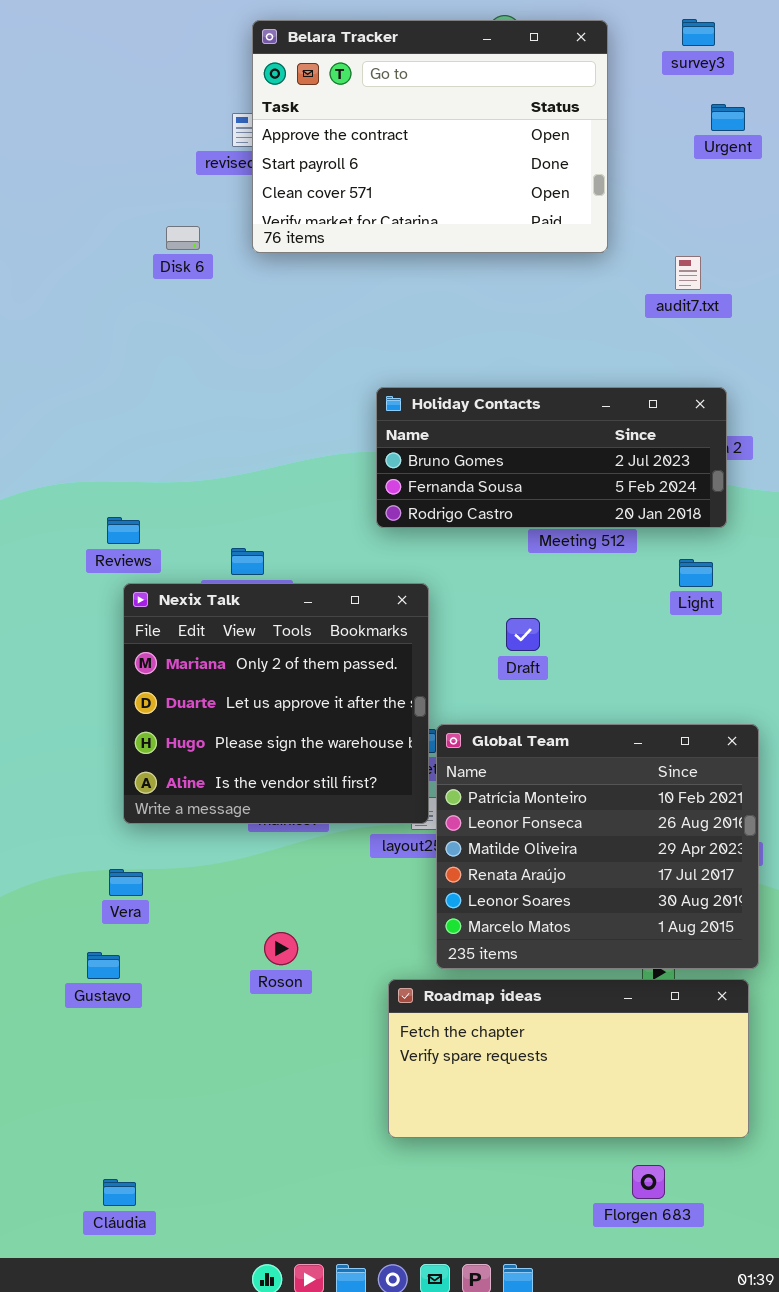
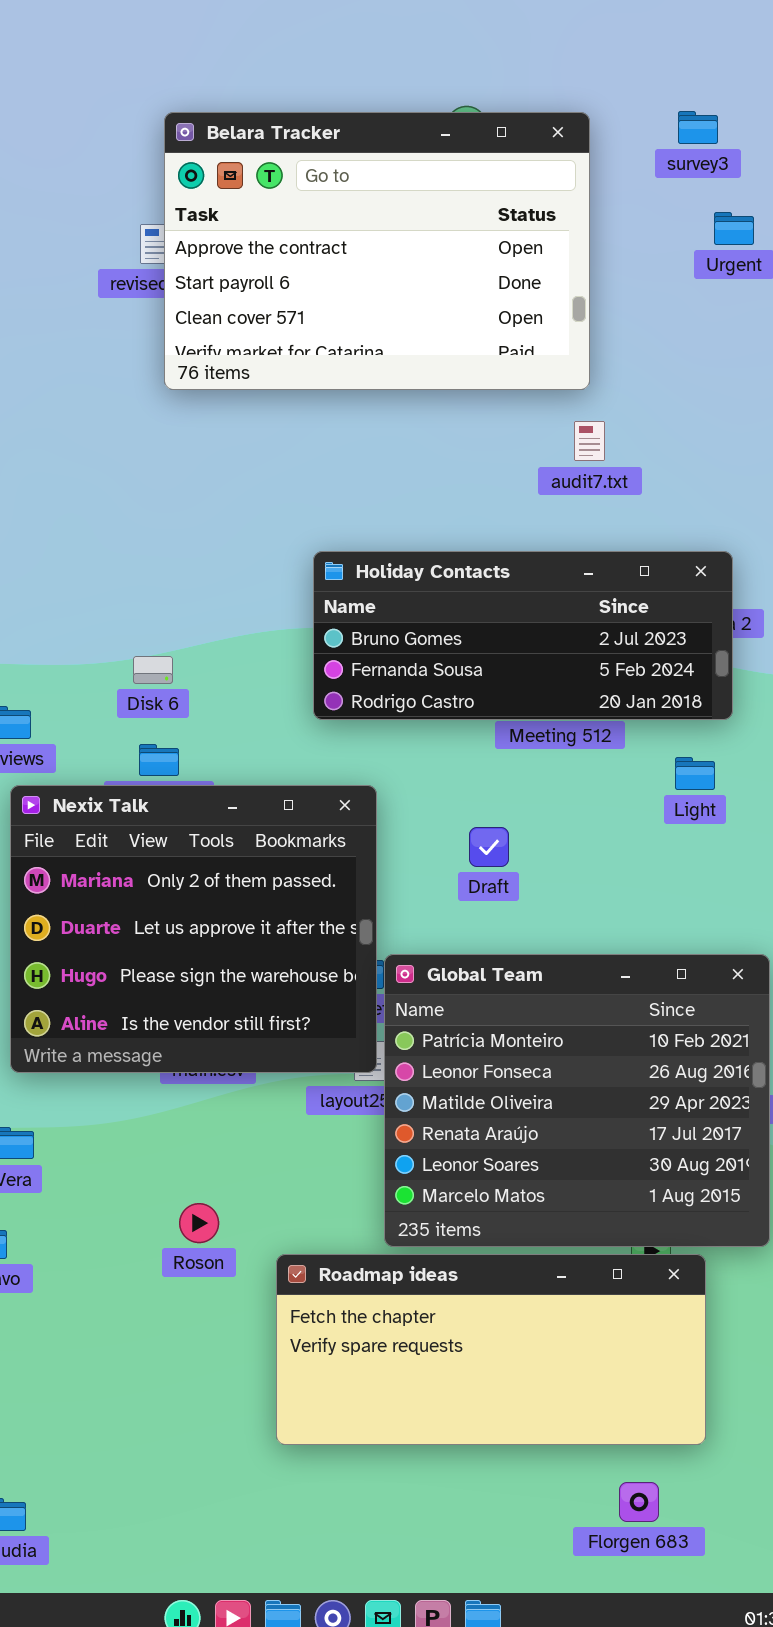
Disk 6: [166,226,200,250] -> [133,656,173,684], moved
audit7.txt: [675,256,701,290] -> [574,421,605,461], moved
Roadmap ideas: [388,979,749,1138] -> [276,1254,706,1445], moved

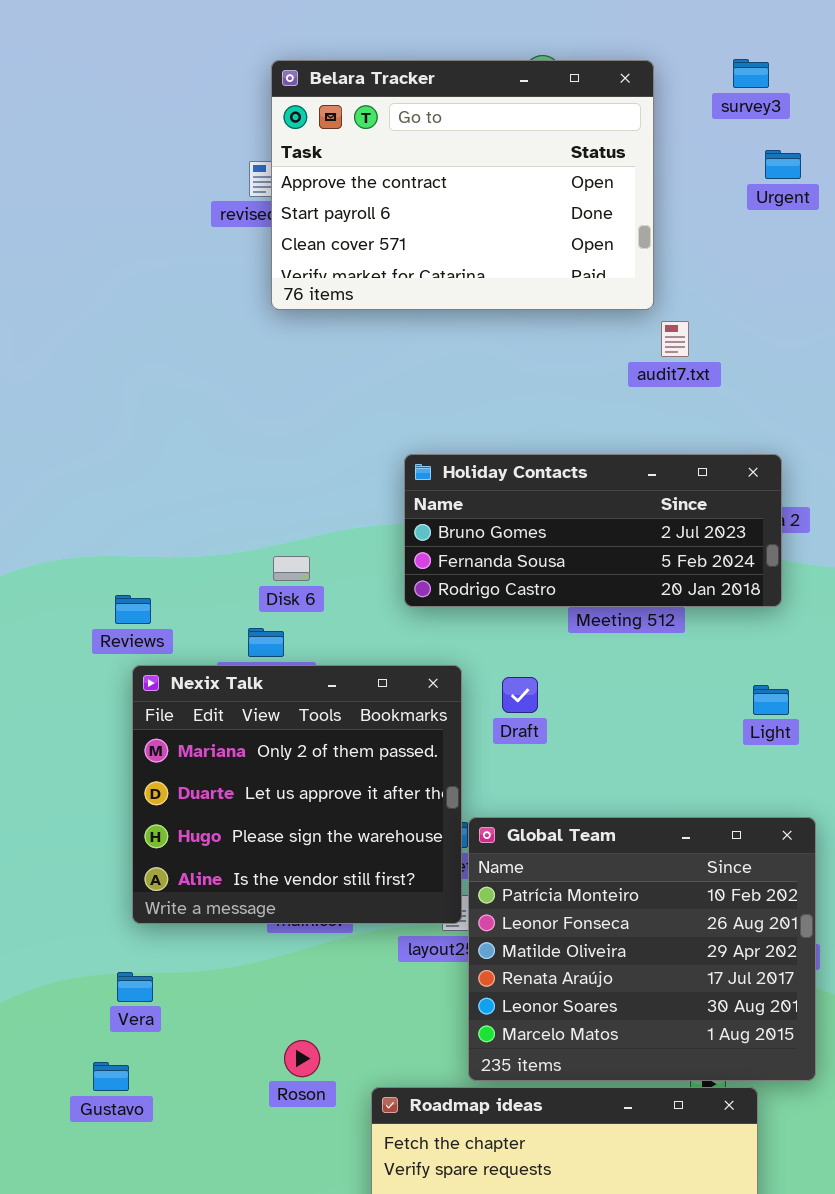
audit7.txt: [574,421,605,461] -> [661,321,689,357], moved
Disk 6: [133,656,173,684] -> [273,556,310,581], moved
Light: [675,757,715,790] -> [753,685,789,715], moved
Draft: [469,827,509,867] -> [502,677,538,713], moved

